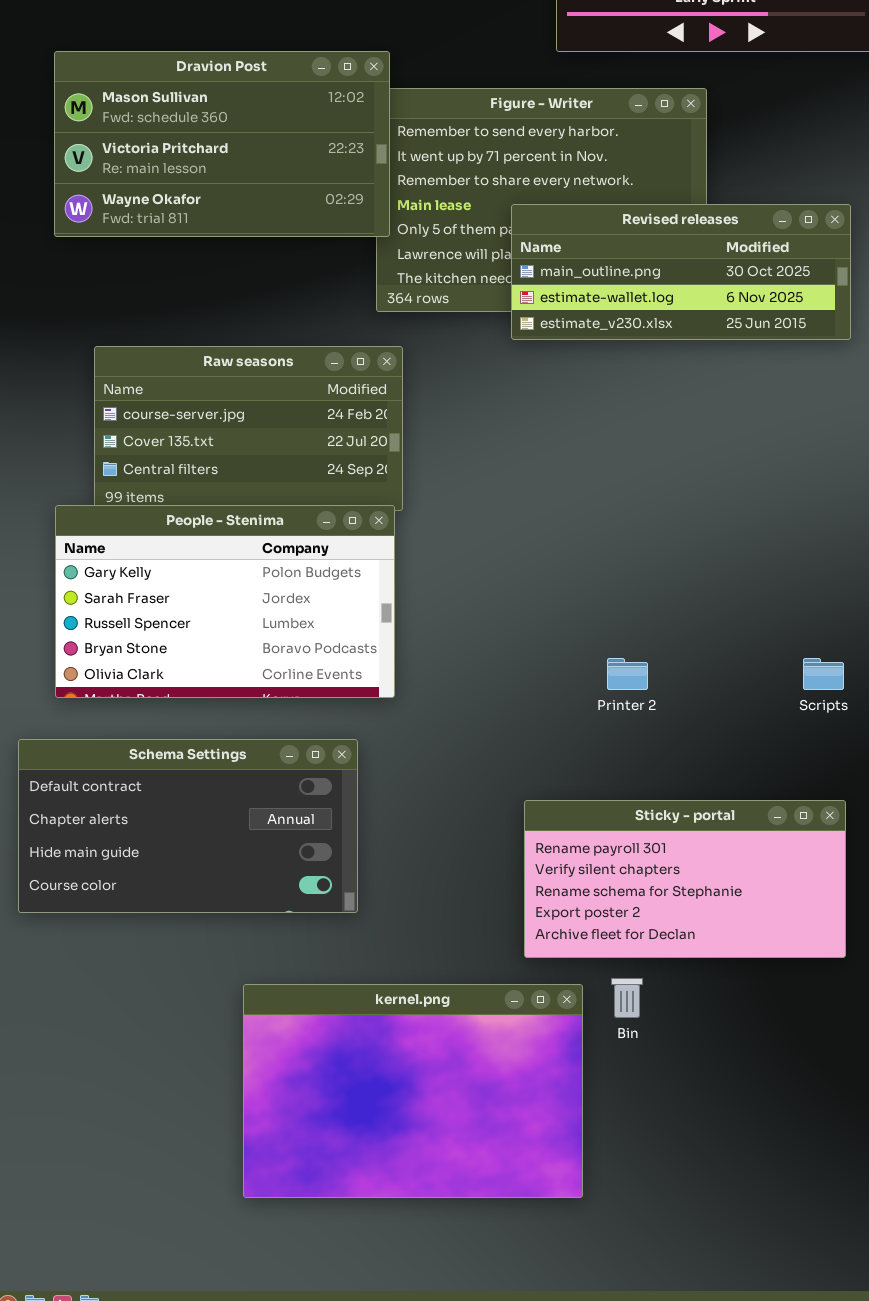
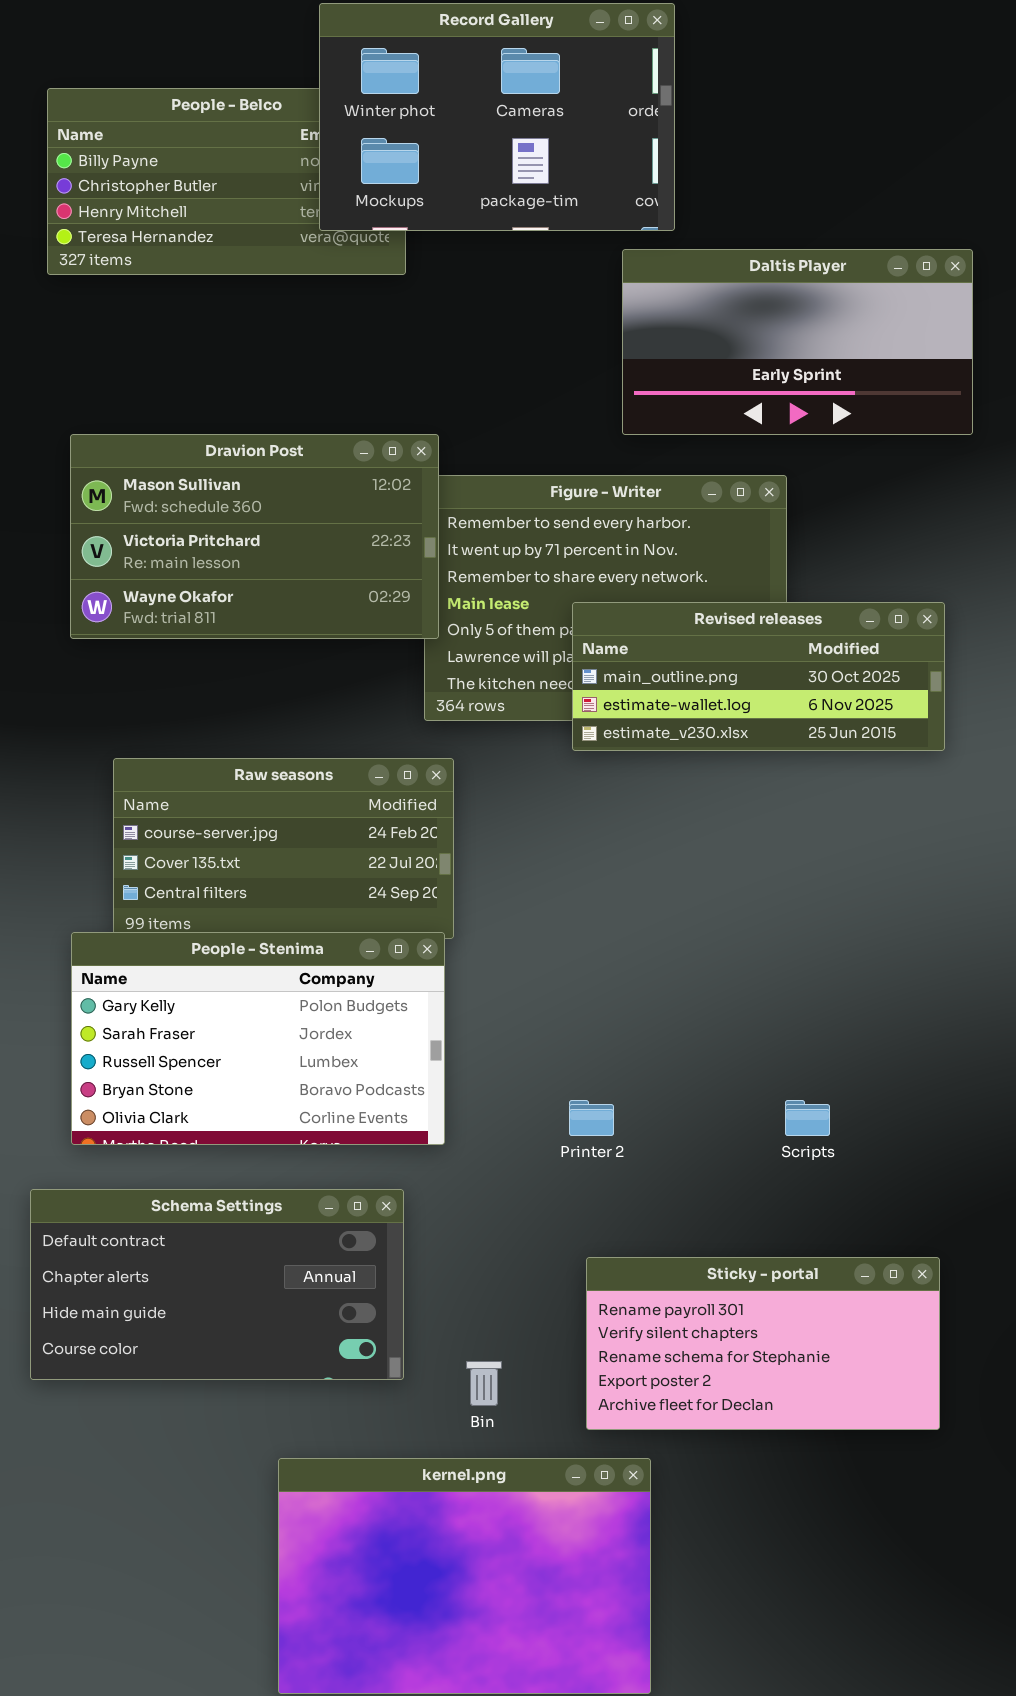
Printer 2: [607,658,648,690] -> [569,1100,614,1136], moved
Scripts: [803,658,844,690] -> [785,1100,830,1136], moved
Bin: [611,978,643,1018] -> [466,1361,502,1406], moved

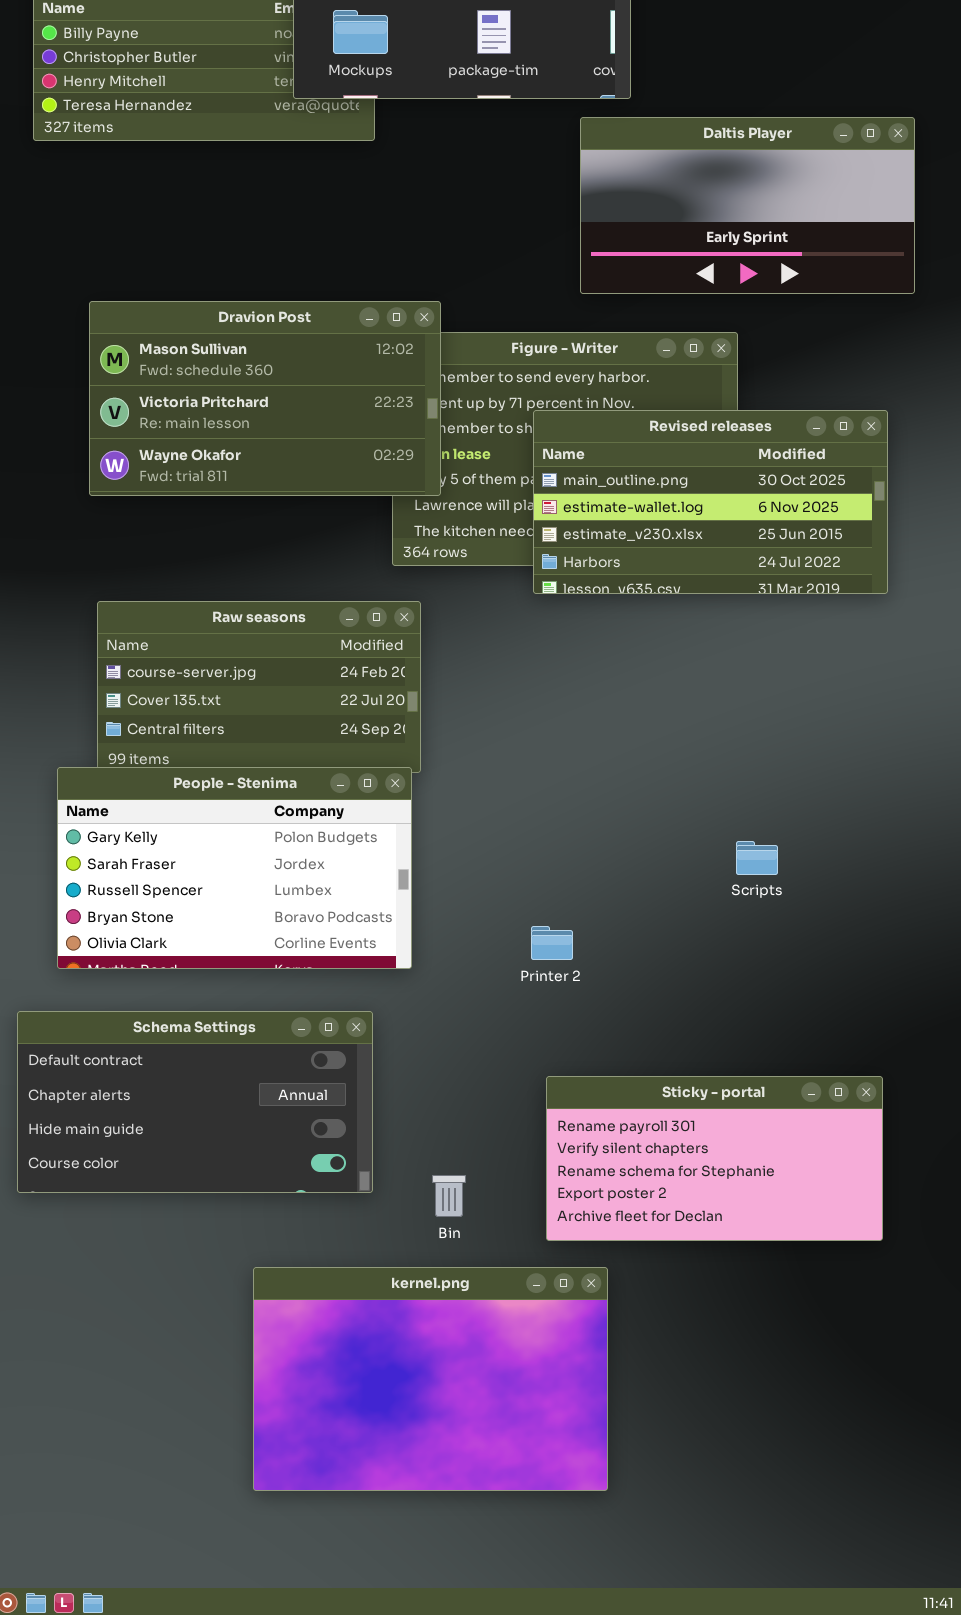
Dravion Post: [70,434,439,639] -> [89,301,441,496], moved
Revised releases: [572,602,945,751] -> [533,410,888,594], resized
Scripts: [785,1100,830,1136] -> [736,841,778,875], moved

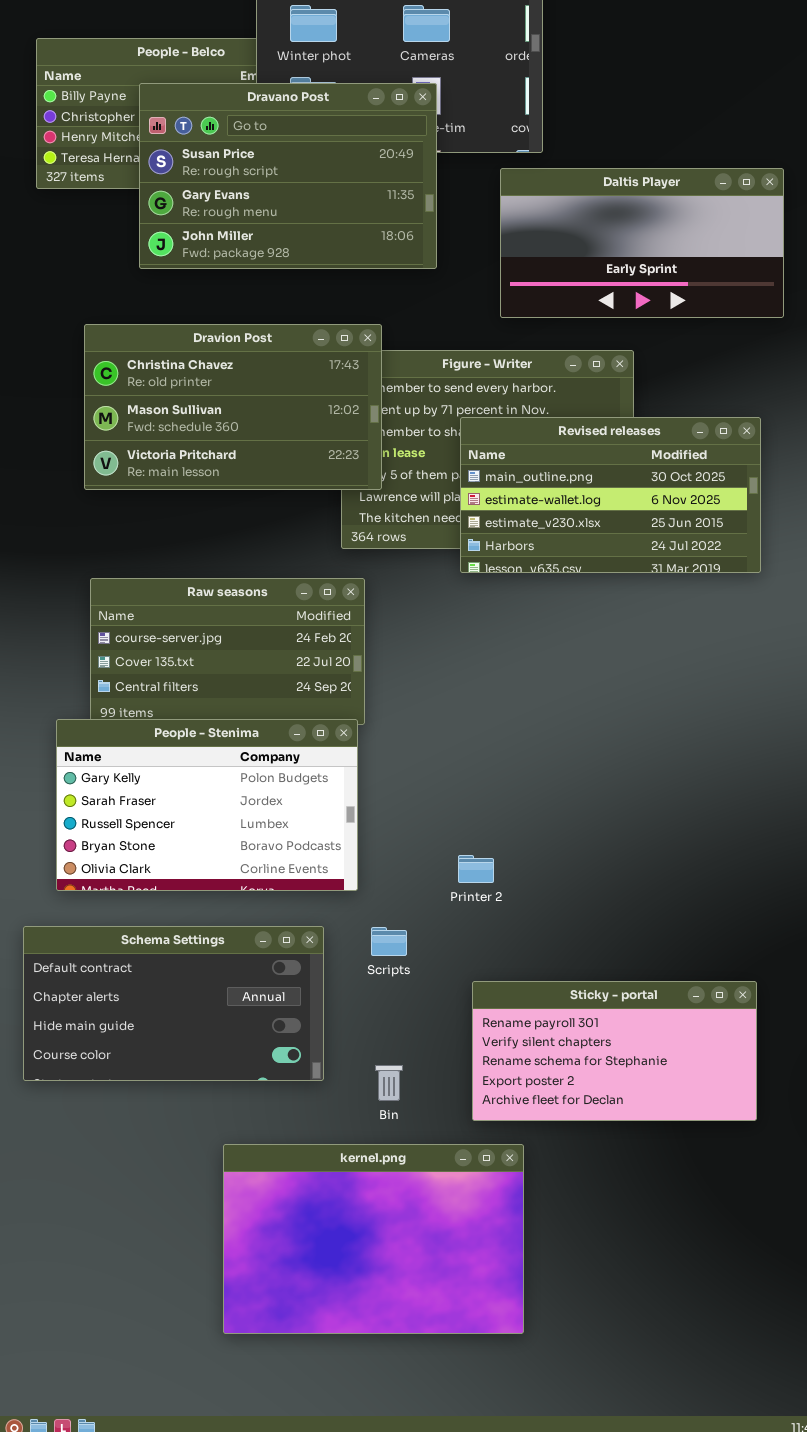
Dravano Post: none -> [139,83,437,269], opened
Dravion Post: [89,301,441,496] -> [84,324,382,490], scrolled up 1 row
Scripts: [736,841,778,875] -> [371,927,407,956], moved

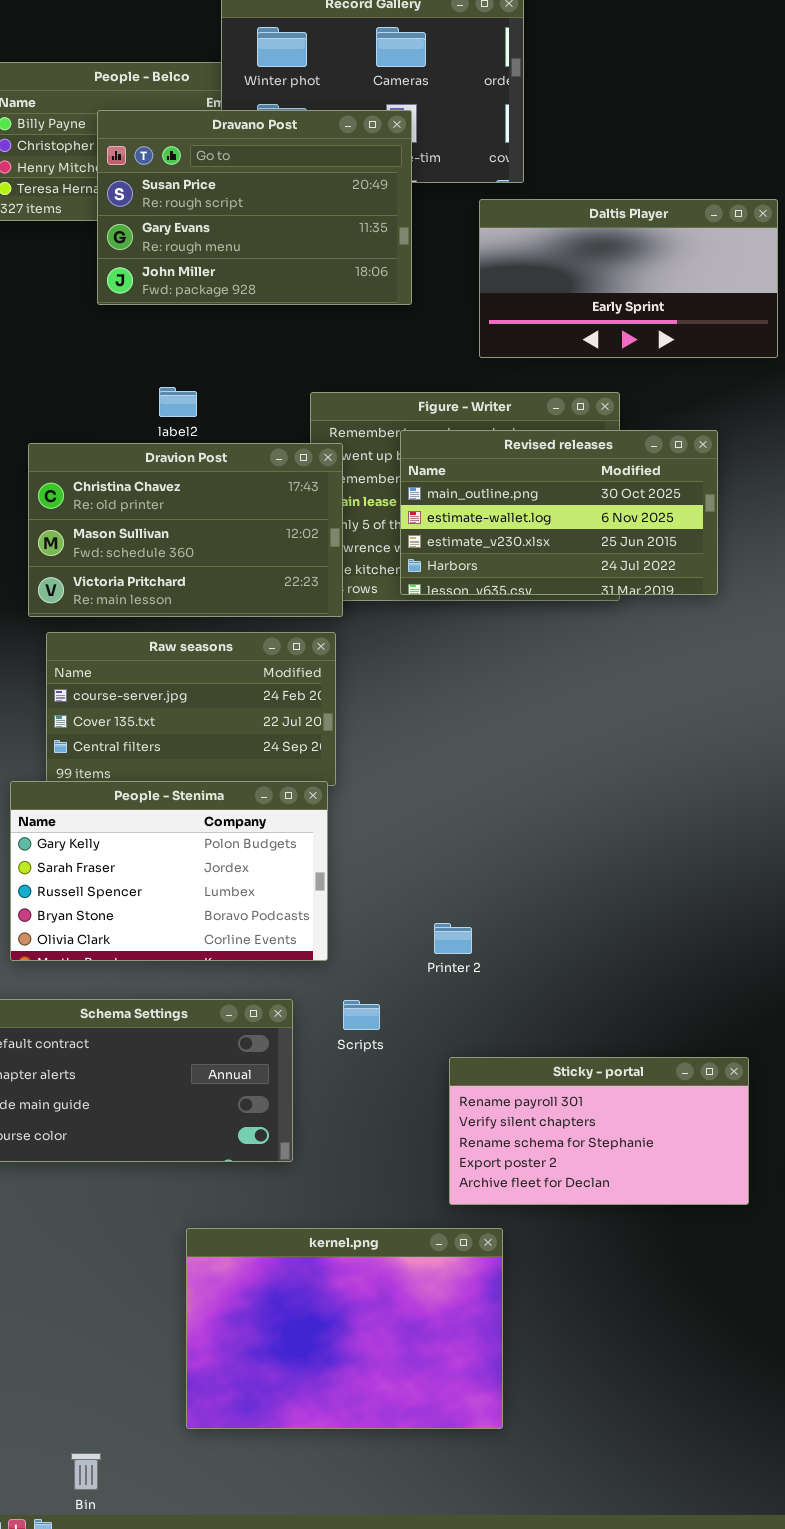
Dravion Post: [84,324,382,490] -> [28,443,343,617], moved
Revised releases: [460,417,761,573] -> [400,430,718,595], moved
Bin: [375,1065,403,1101] -> [71,1453,101,1490], moved

